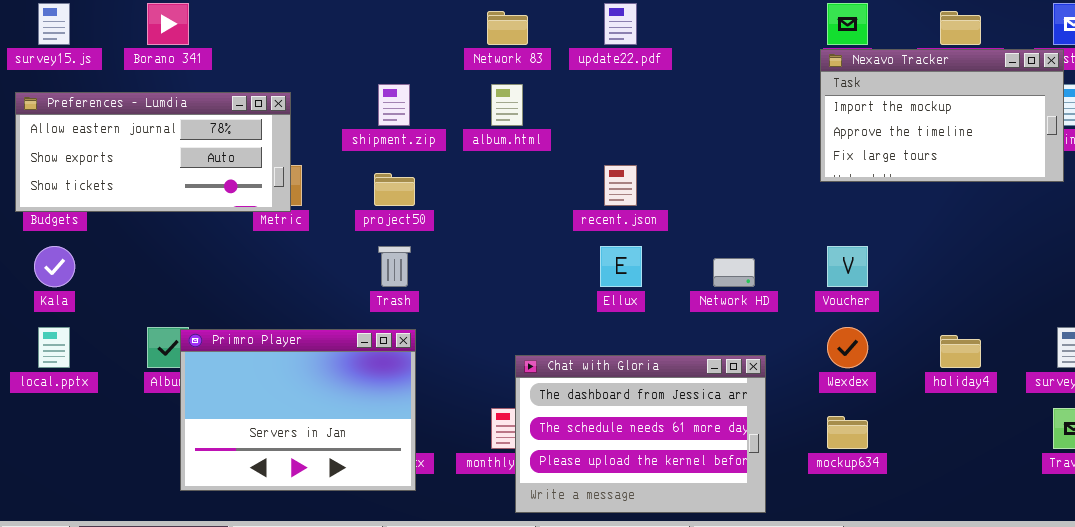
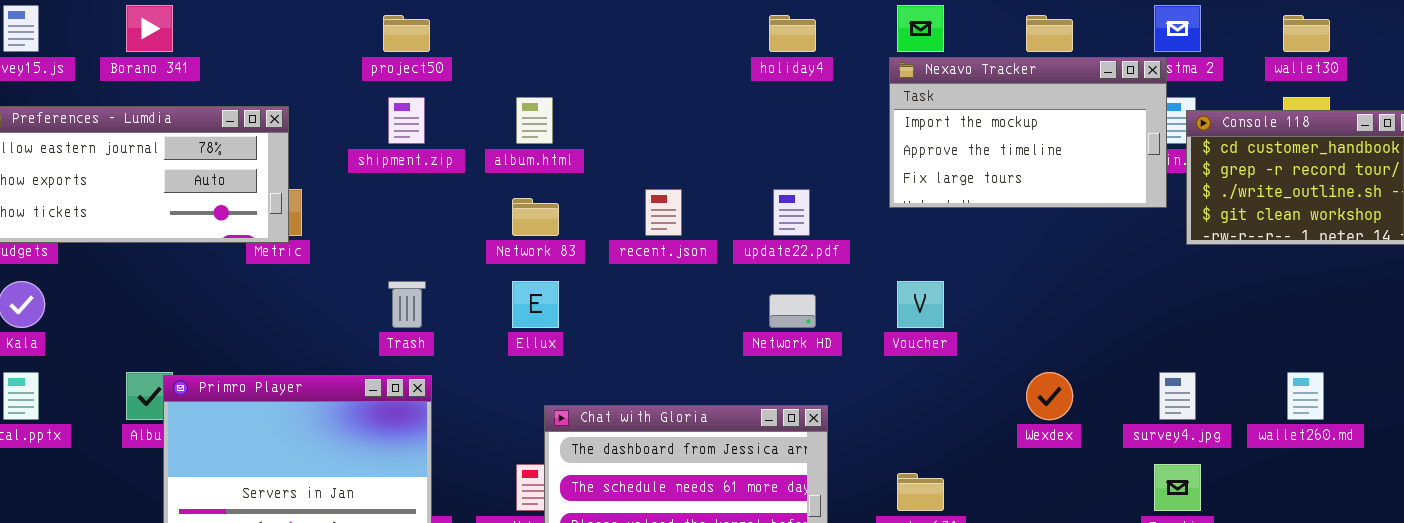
update22.pdf: [604,3,637,45] -> [773,189,810,236], moved
Network 83: [487,11,528,45] -> [512,198,559,236], moved
project50: [374,173,415,206] -> [383,15,430,52], moved
Ellux: [600,246,642,287] -> [512,281,559,328], moved
Wexdex: [827,327,868,368] -> [1026,372,1073,420], moved
holiday4: [940,335,981,368] -> [769,15,816,52], moved

